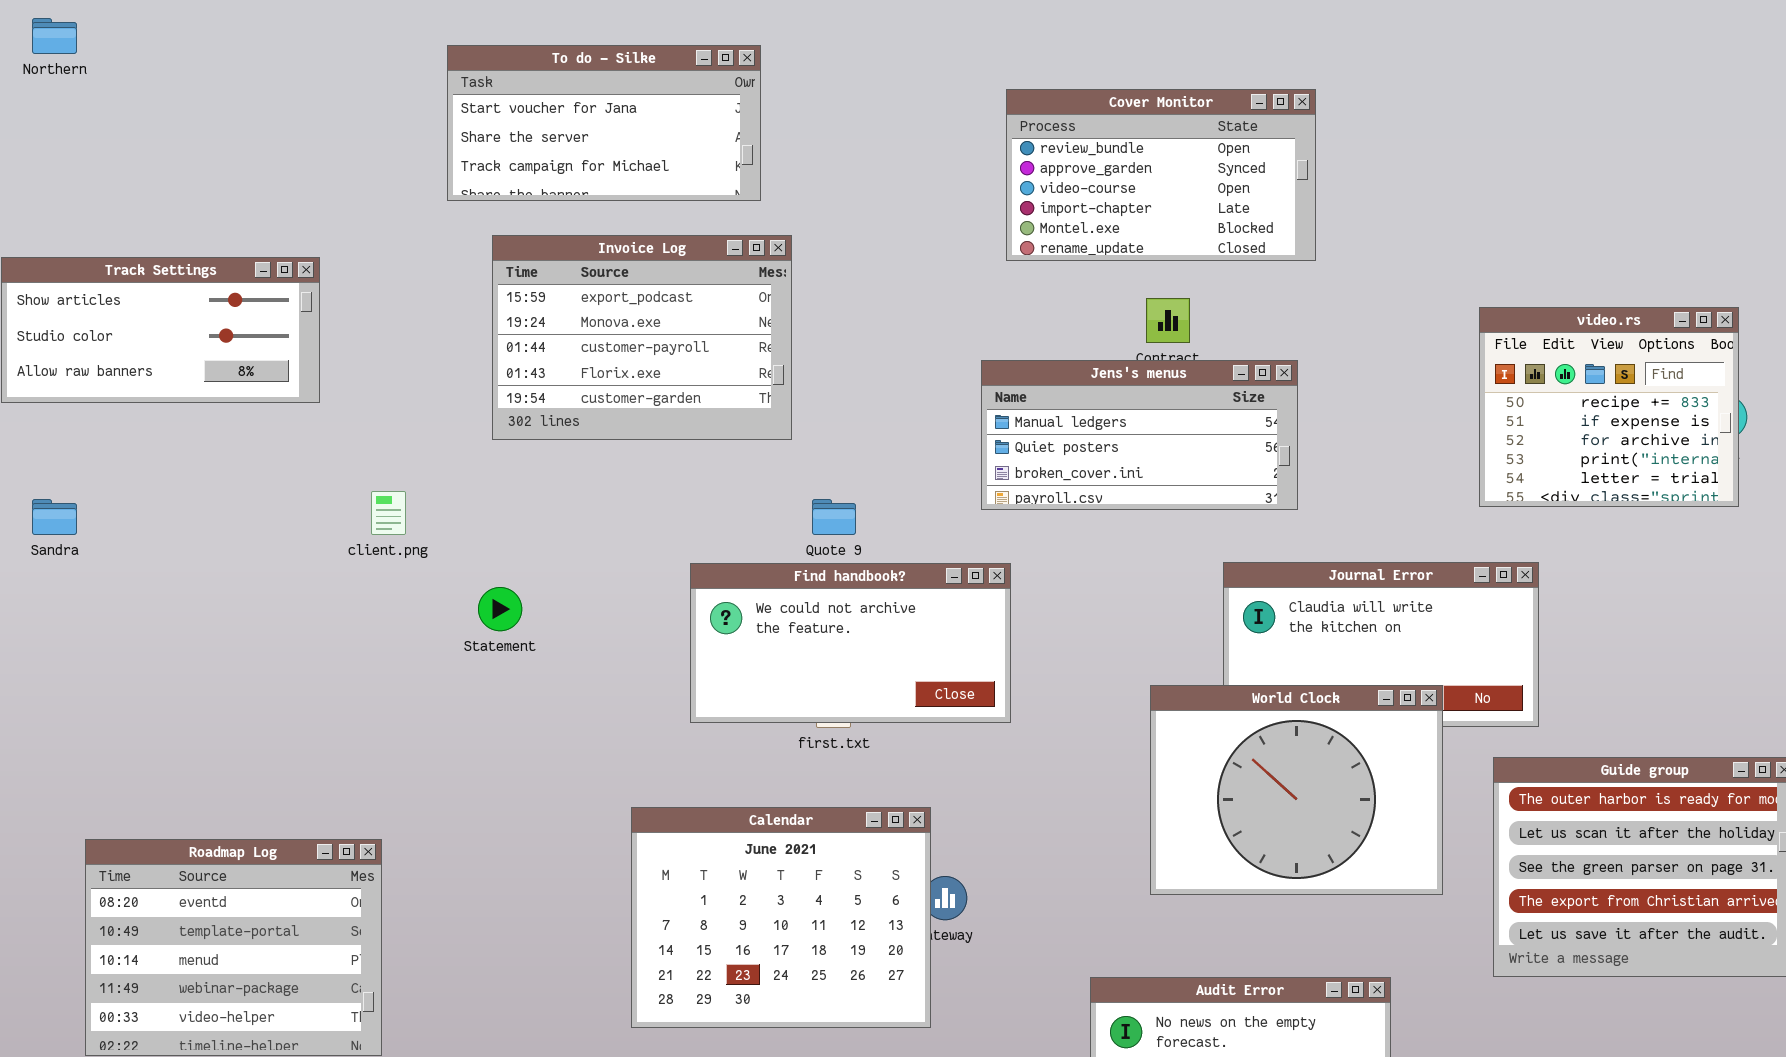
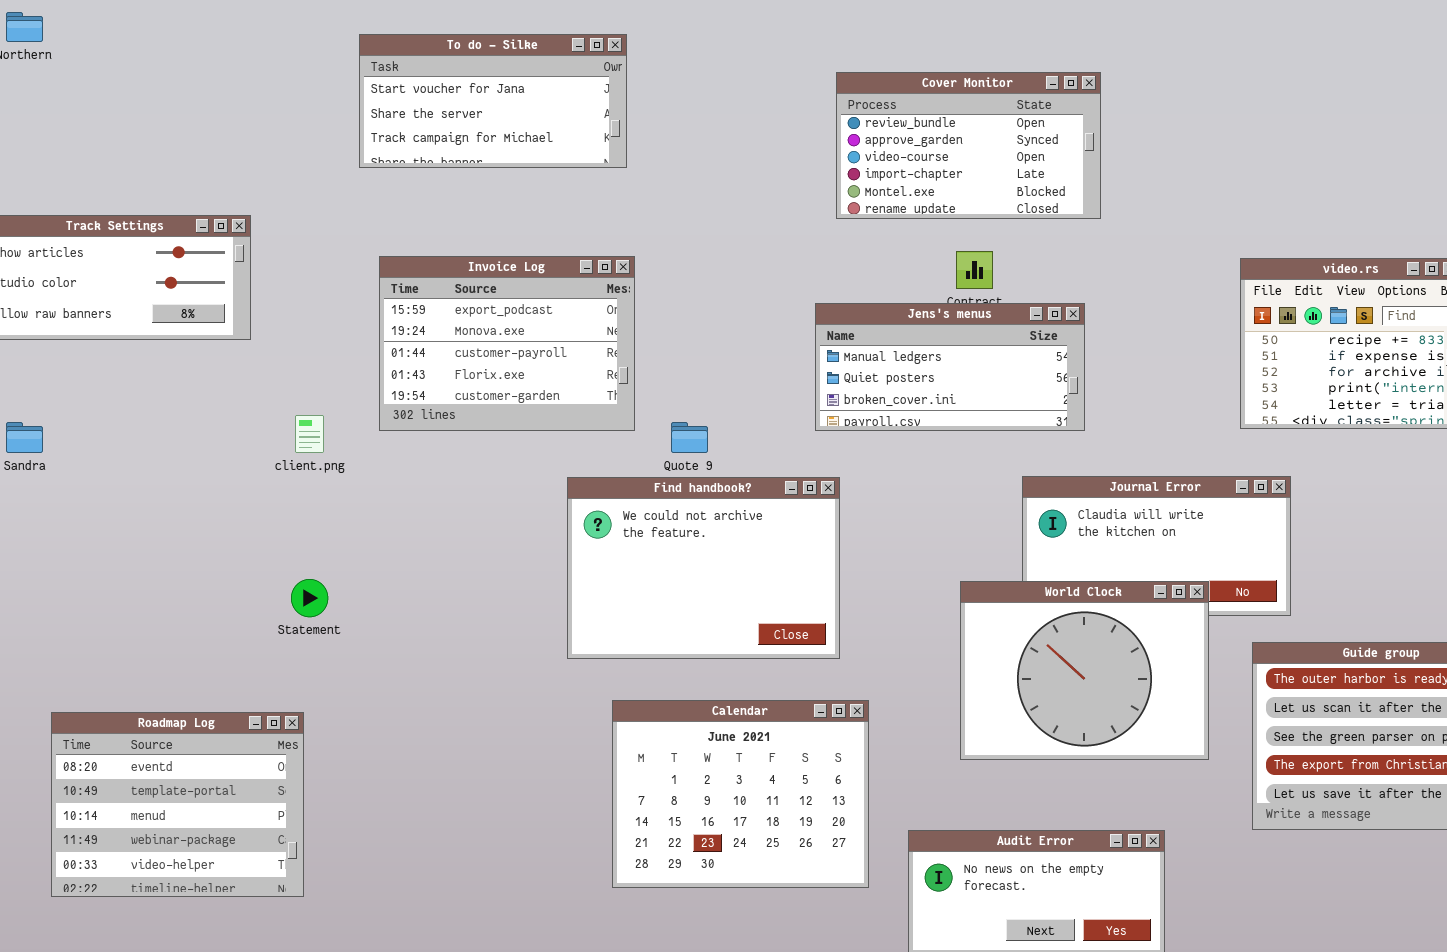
Invoice Log: [492,235,792,440] -> [379,256,635,431], moved
Find handbook?: [690,563,1011,723] -> [567,477,840,659], resized
Statement: [478,587,522,631] -> [291,579,328,617], moved
Calendar: [631,807,931,1028] -> [612,700,869,888], moved

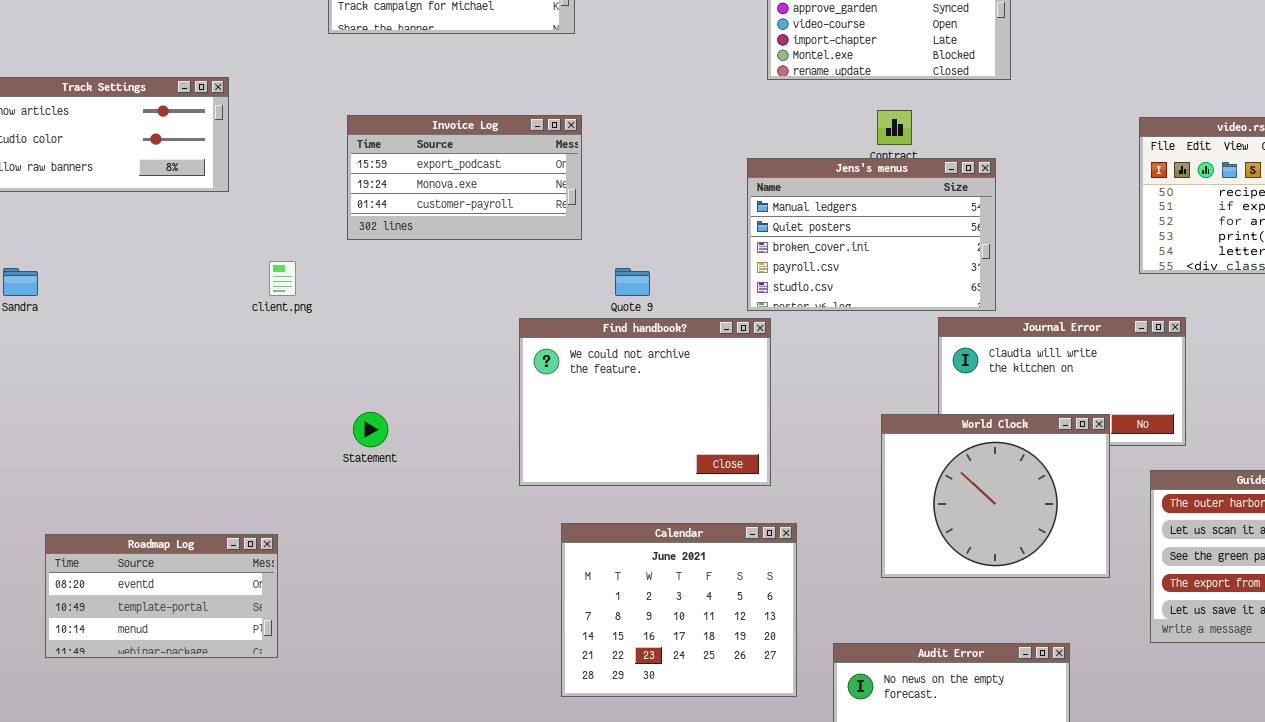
Invoice Log: [379,256,635,431] -> [347,115,582,240], resized
Jens's menus: [815,303,1085,431] -> [747,158,996,311], resized
Statement: [291,579,328,617] -> [353,412,388,447], moved
Roadmap Log: [51,712,304,897] -> [45,534,278,658], resized

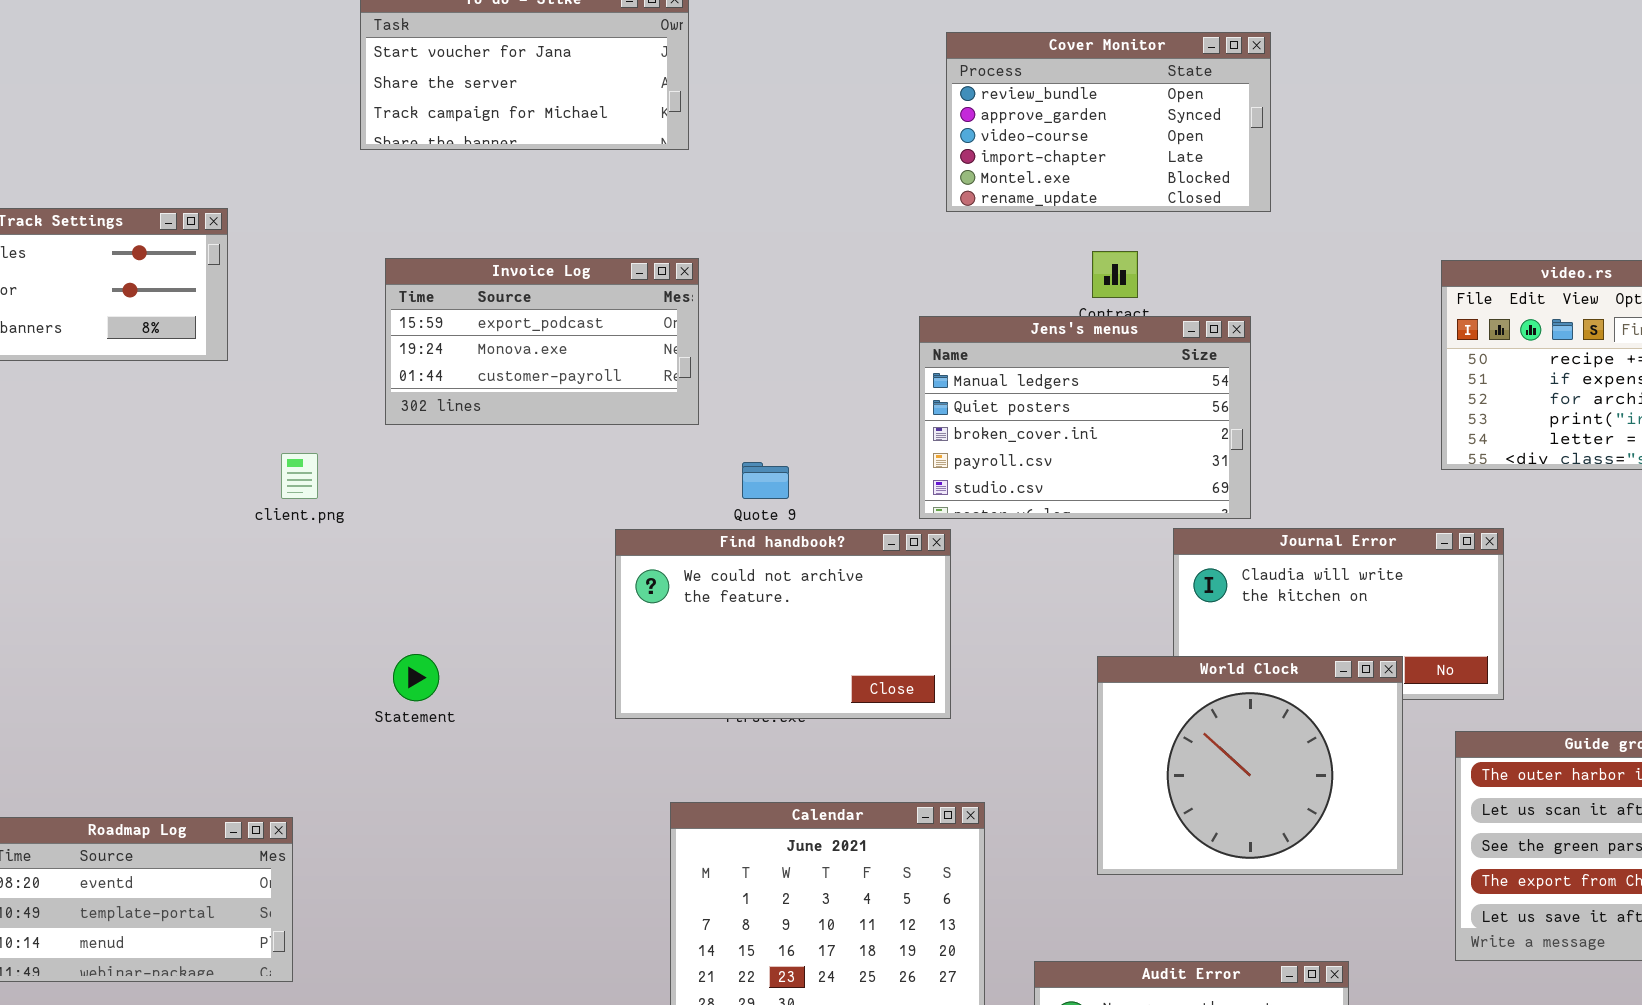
Find handbook?: [519,318,771,486] -> [615,529,951,719], resized

